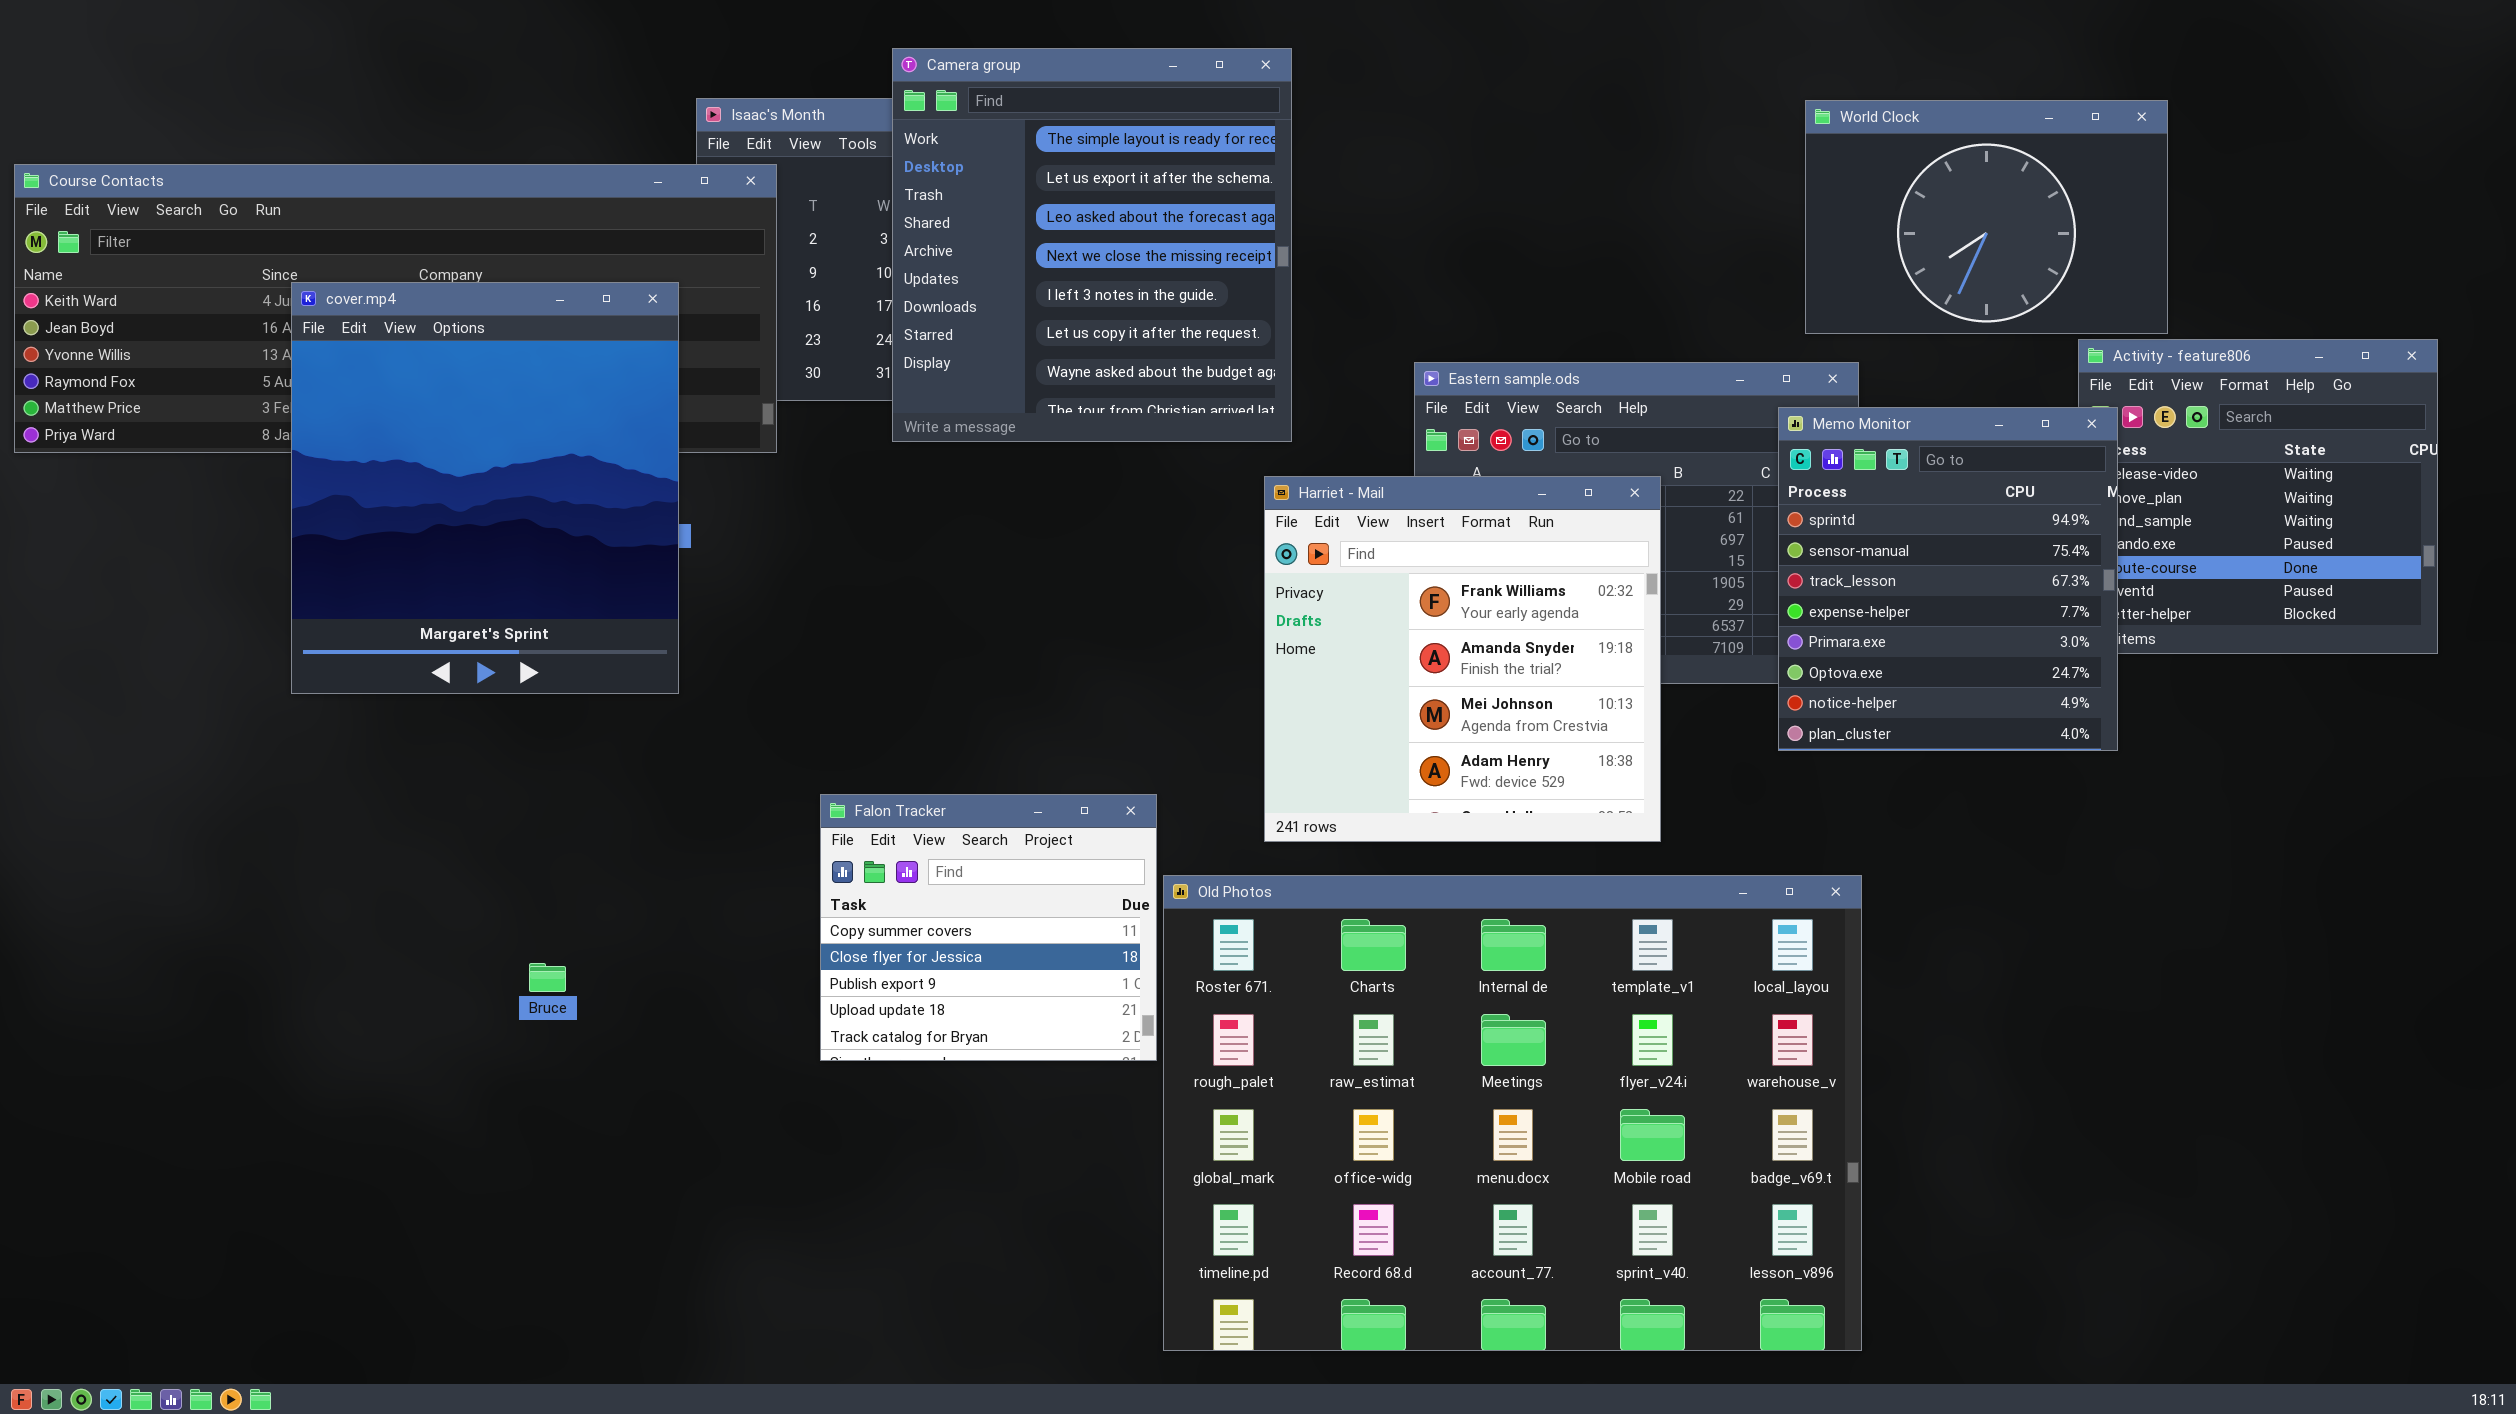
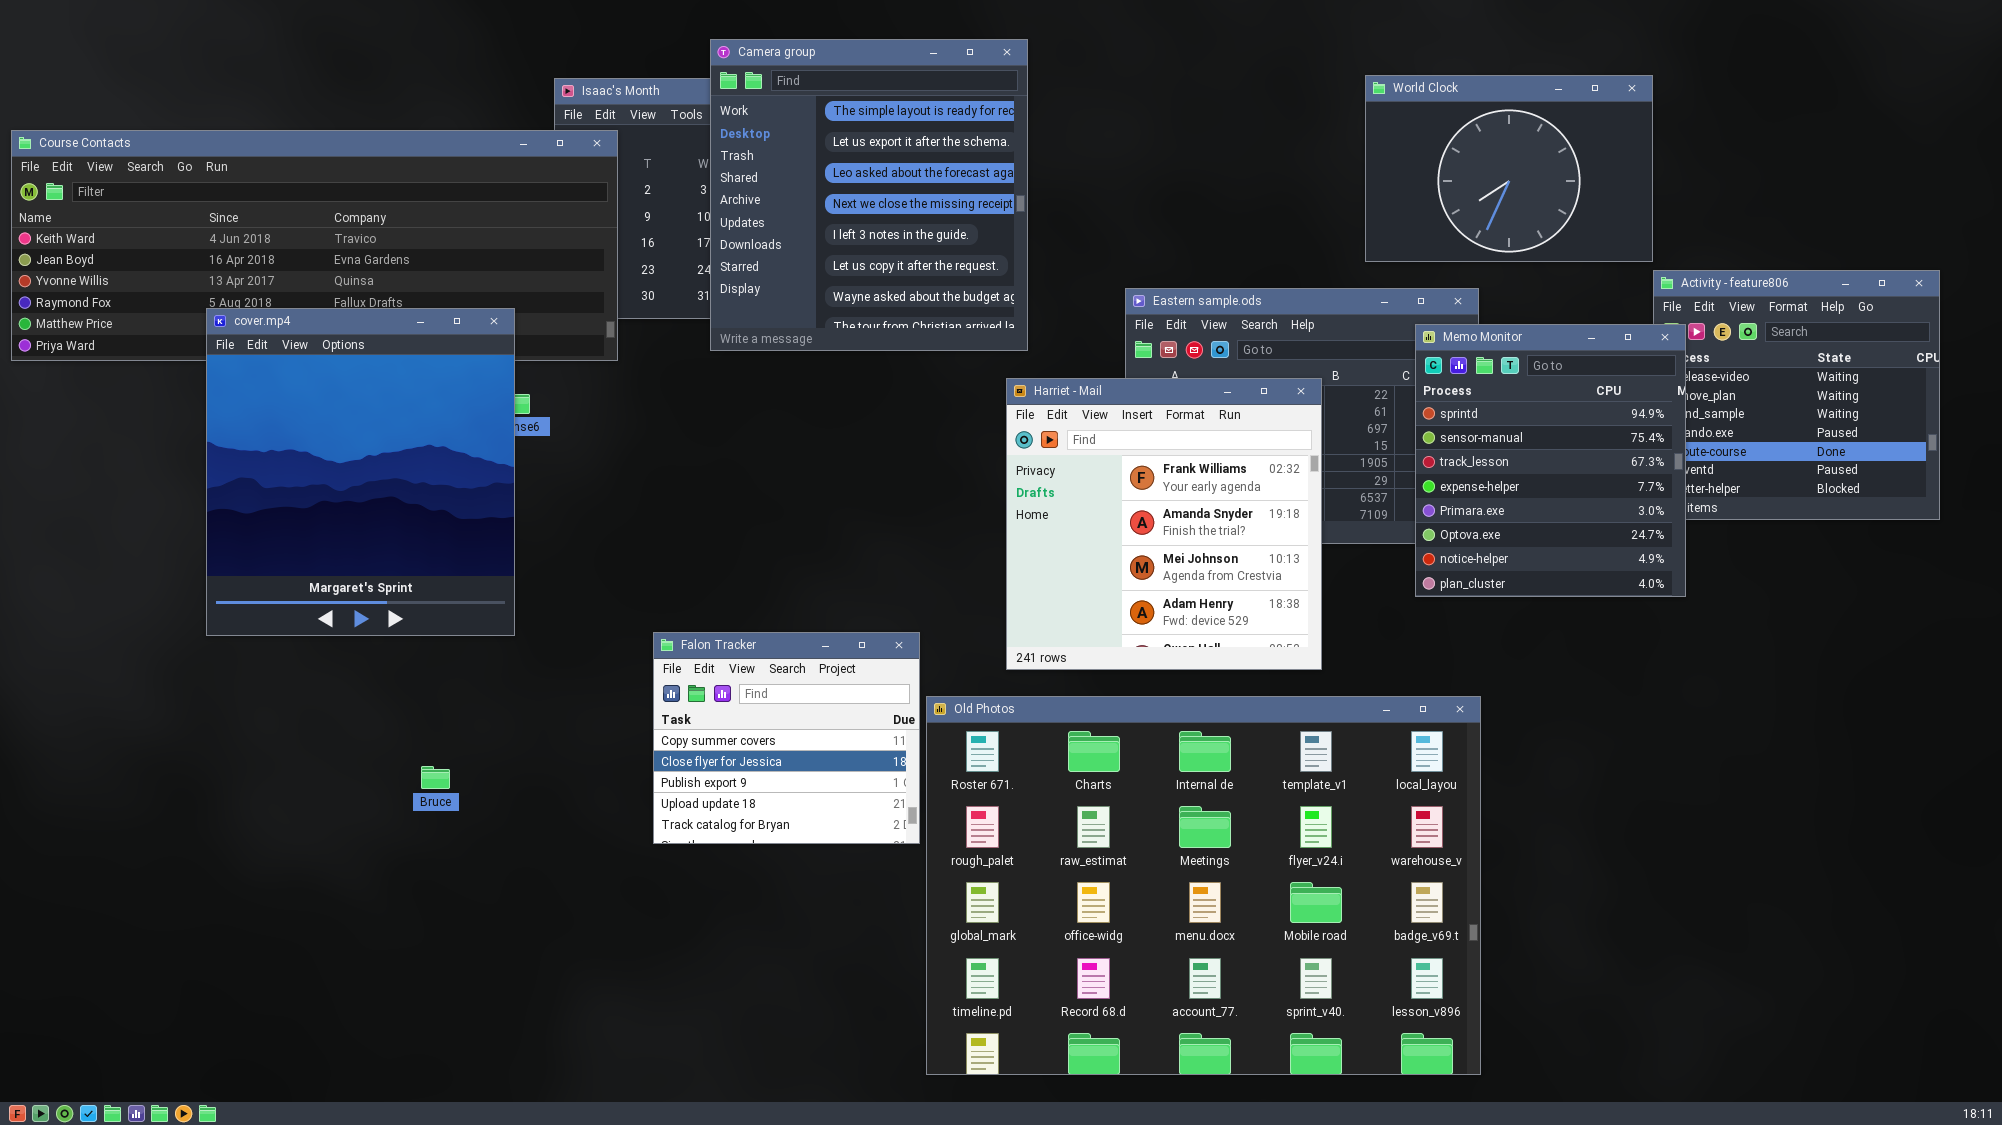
World Clock: [1805,100,2168,334] -> [1365,75,1653,262], moved
cover.mp4: [291,282,679,694] -> [206,308,515,636], moved

